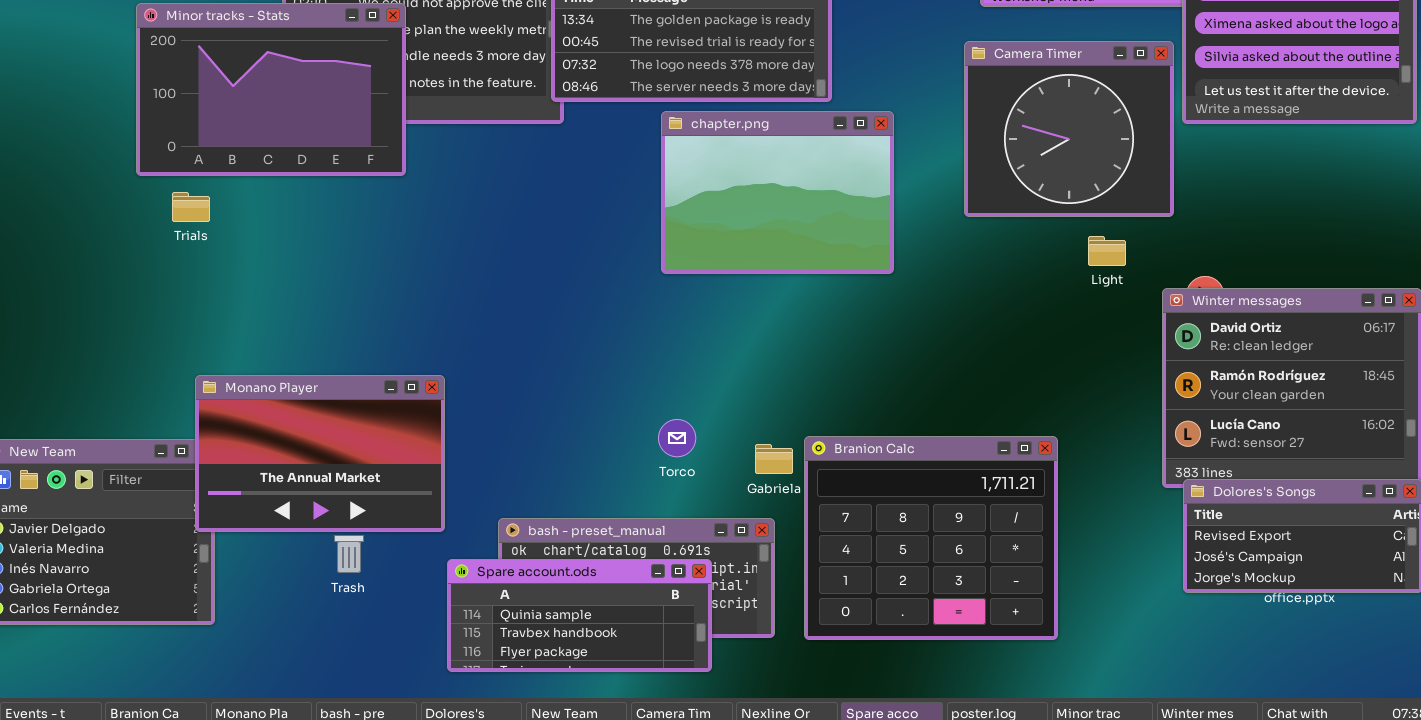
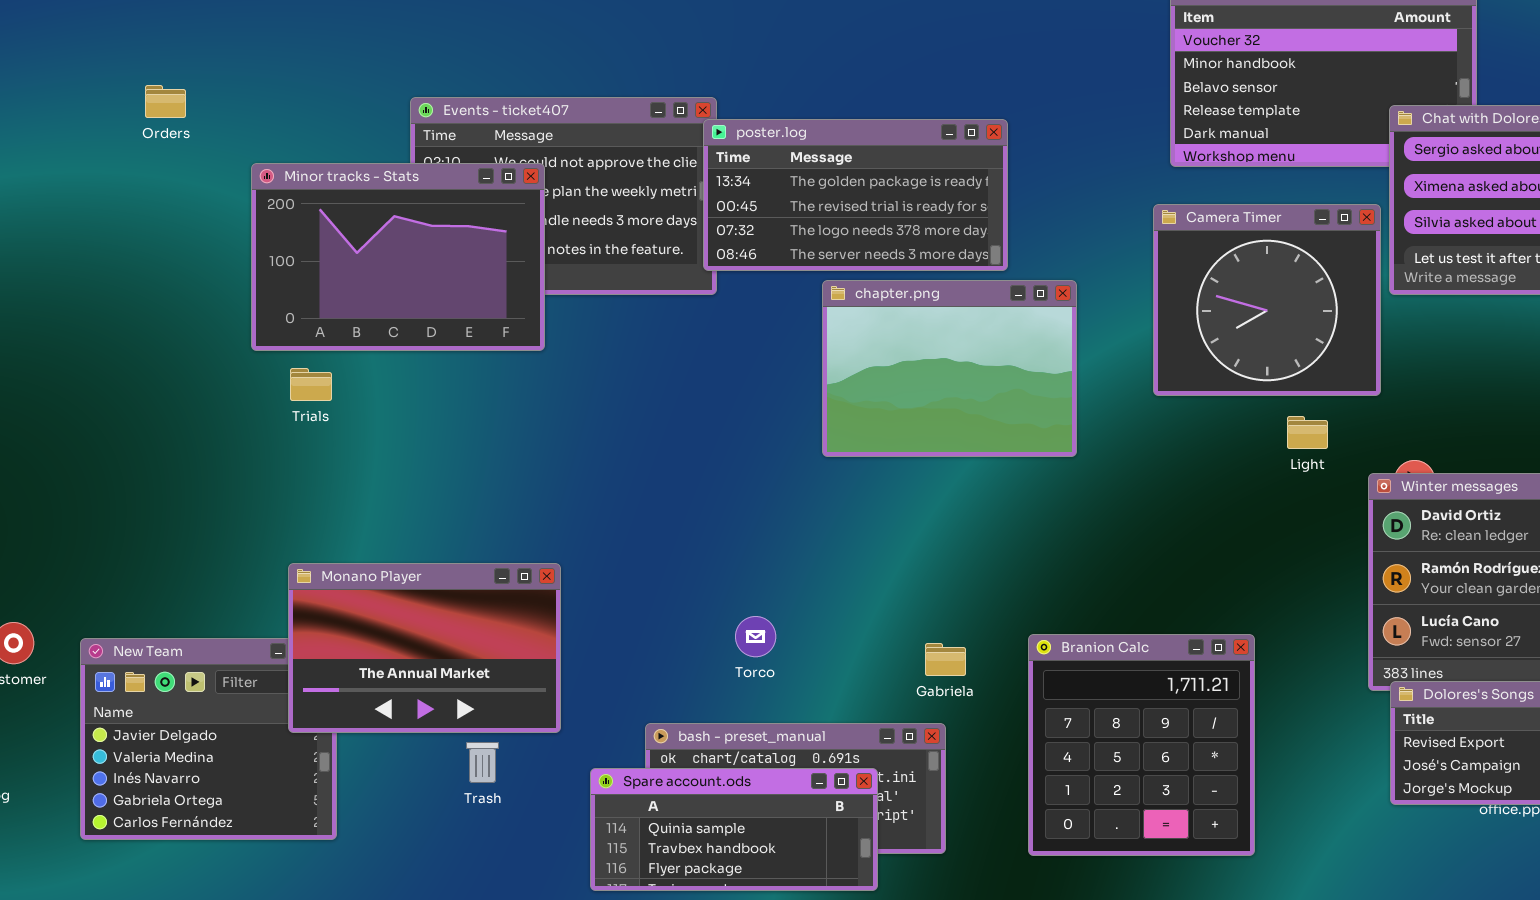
Monano Player: [195,375,445,532] -> [288,563,561,733], moved
Torco: [658,419,696,457] -> [735,616,776,657], moved
Branion Calc: [804,436,1058,640] -> [1028,634,1255,856], resized

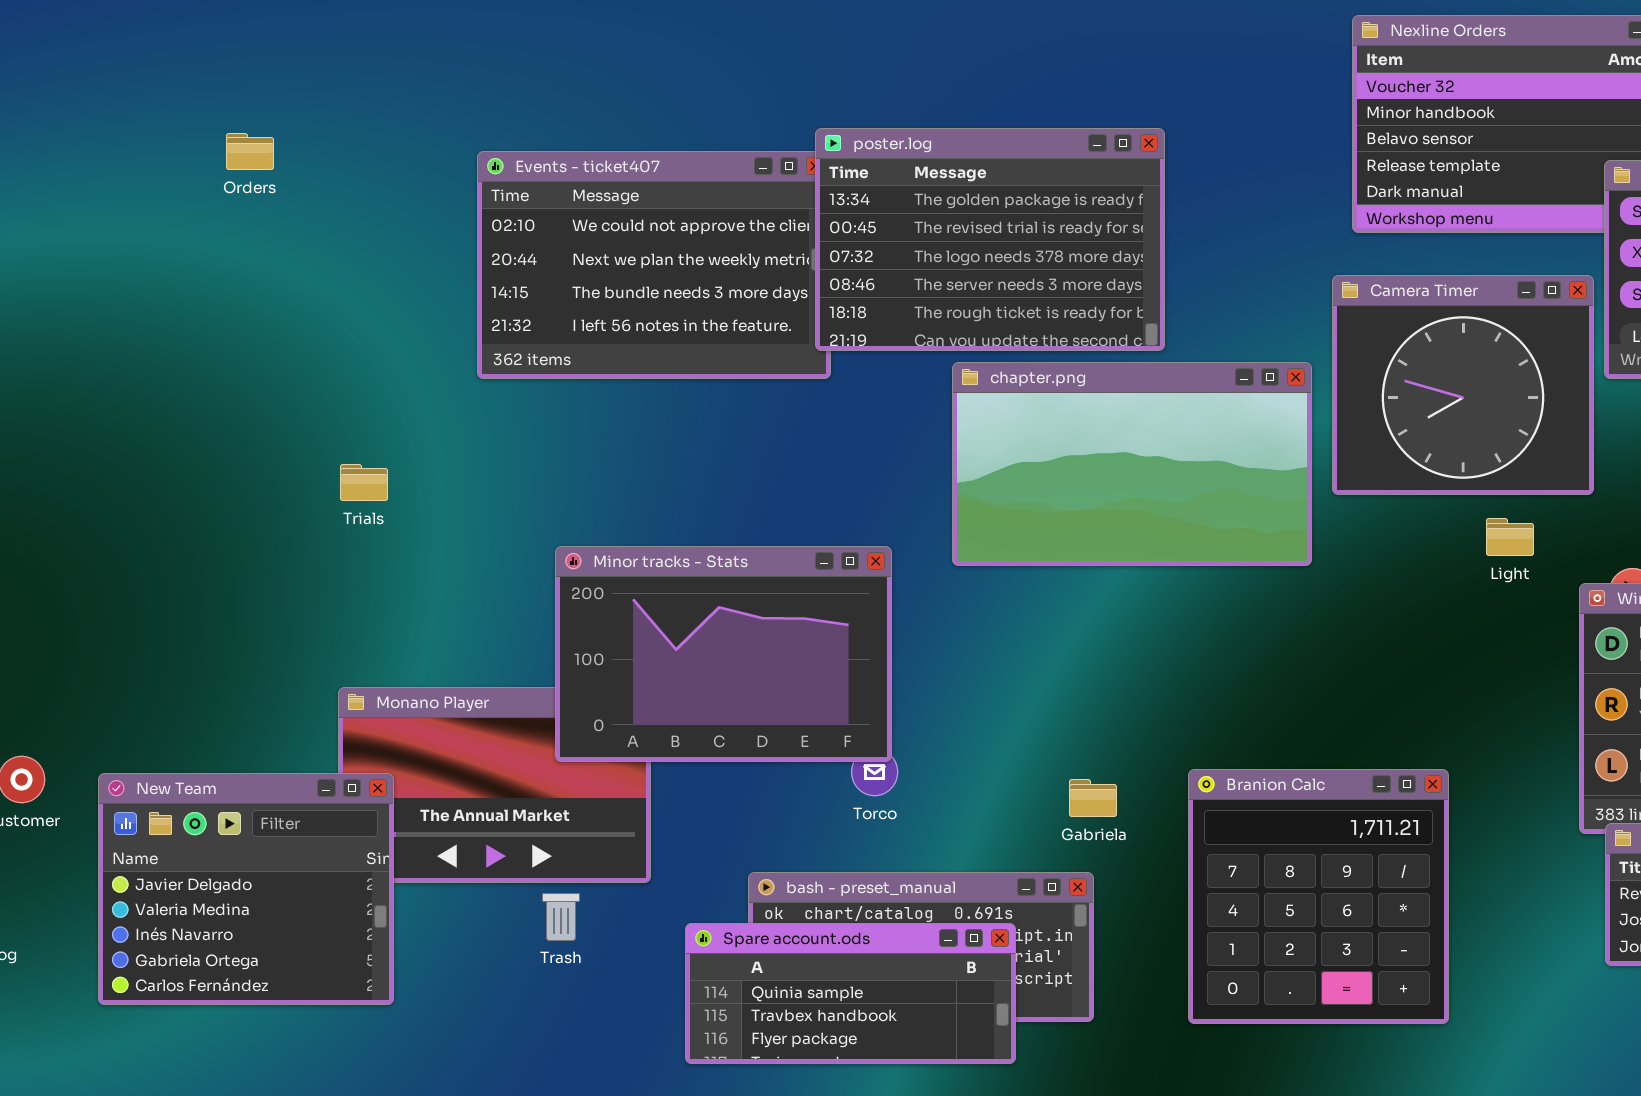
Orders: [145,85,186,118] -> [226,133,274,170], moved
poster.log: [703,119,1008,271] -> [815,128,1165,351], resized
Minor tracks - Stats: [251,163,545,351] -> [555,546,892,762], moved
chapter.png: [822,280,1077,457] -> [952,362,1312,566], resized
New Team: [80,638,337,840] -> [98,773,394,1005], raised

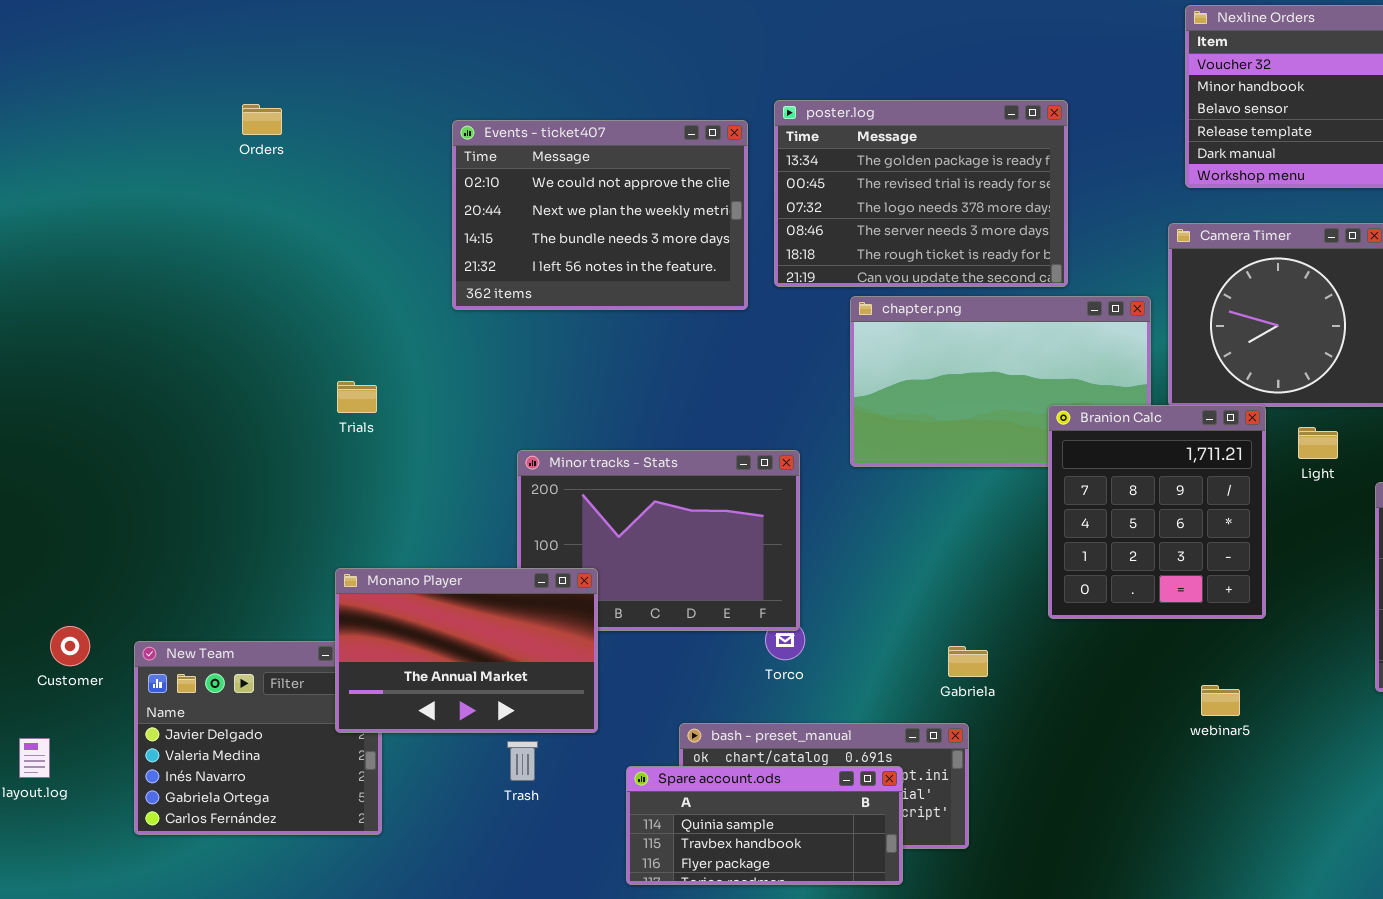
poster.log: [815,128,1165,351] -> [774,100,1068,287], moved
Monano Player: [338,687,651,883] -> [335,568,598,733], raised
Branion Calc: [1188,769,1449,1024] -> [1048,405,1266,619], moved

